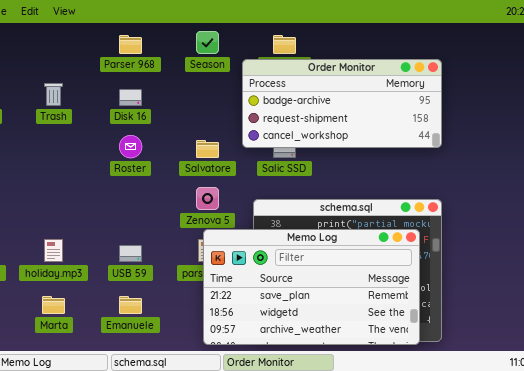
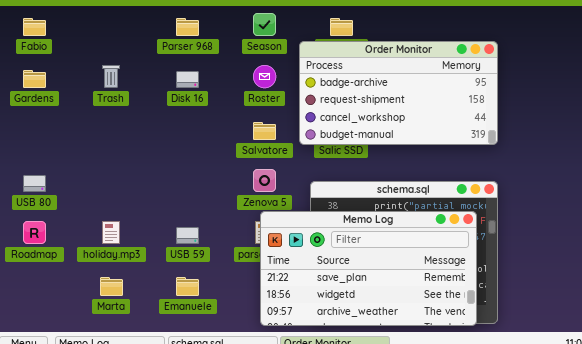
Order Monitor: [242,59,442,148] -> [299,41,498,145], resized
Roster: [119,135,142,158] -> [253,65,276,88], moved

